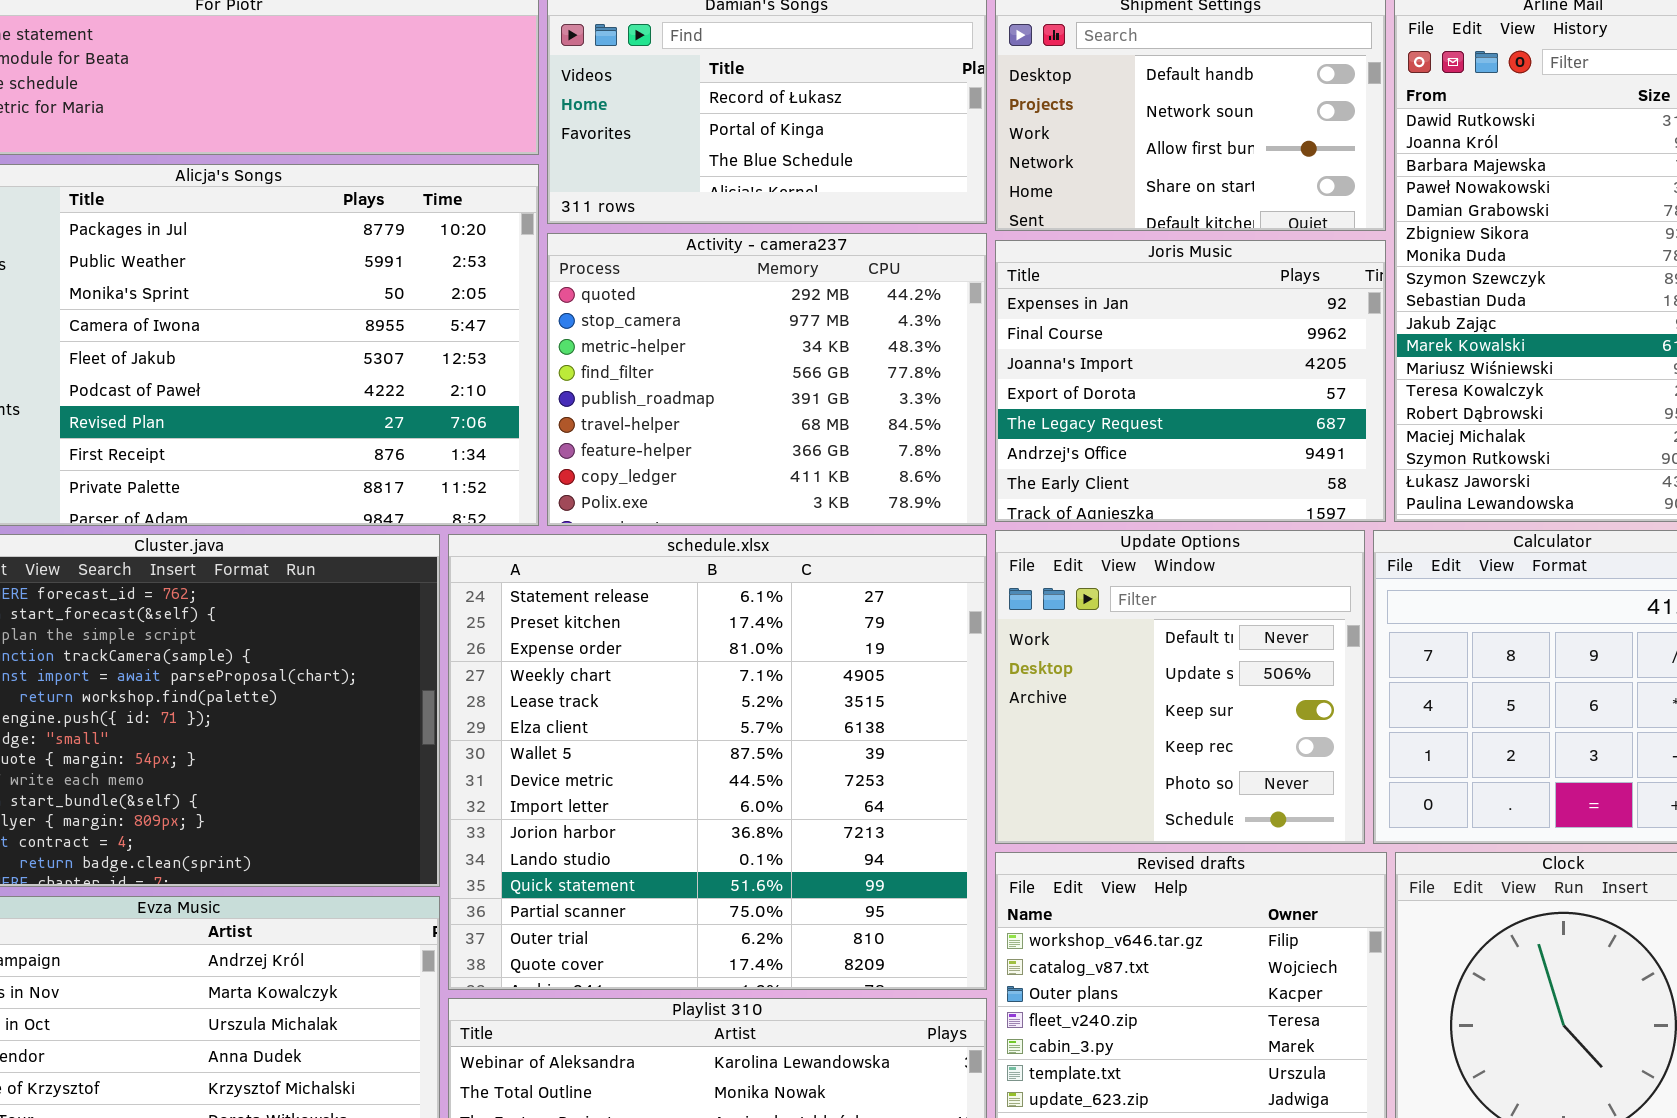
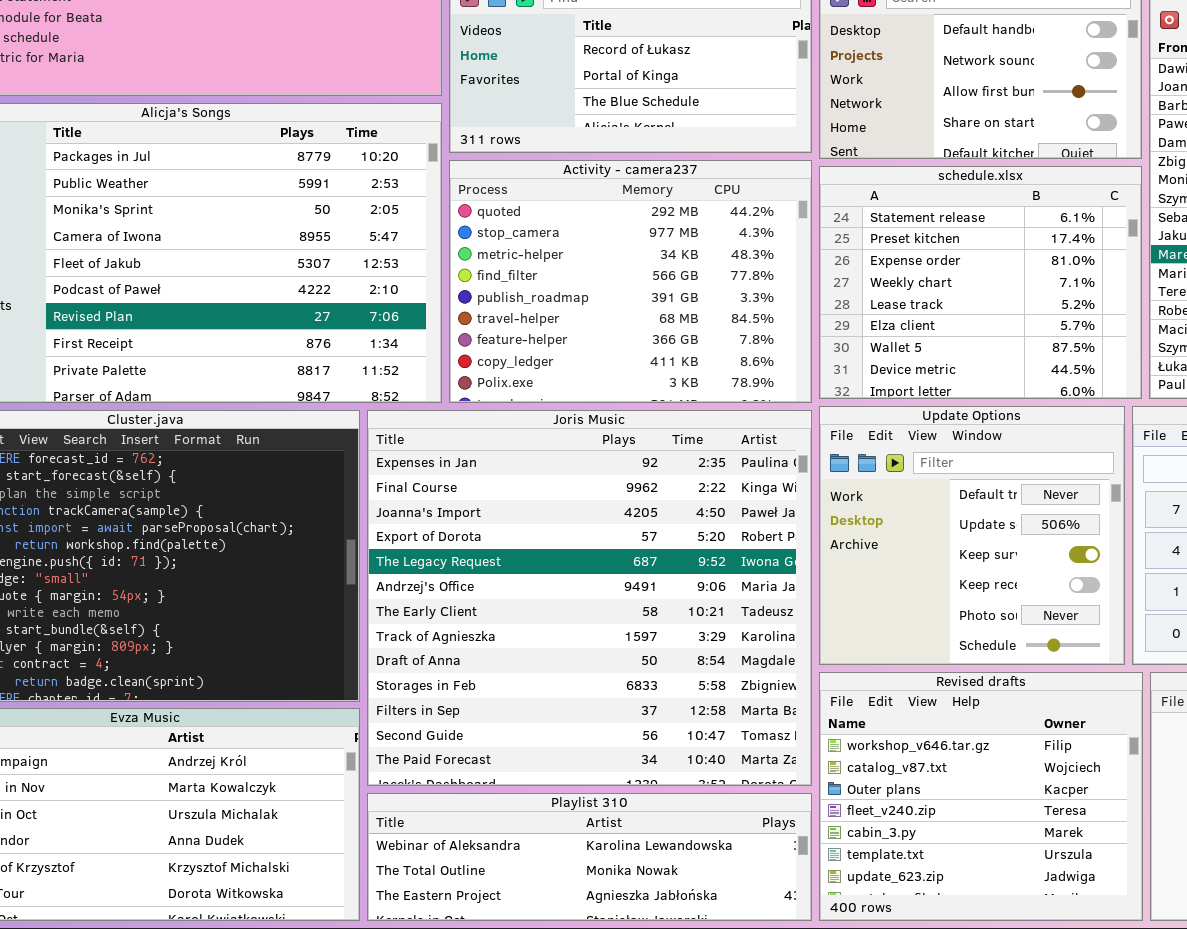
Joris Music: [995,240,1386,522] -> [367,410,812,786], moved, resized
schedule.xlsx: [448,534,987,990] -> [819,166,1142,399], moved, resized

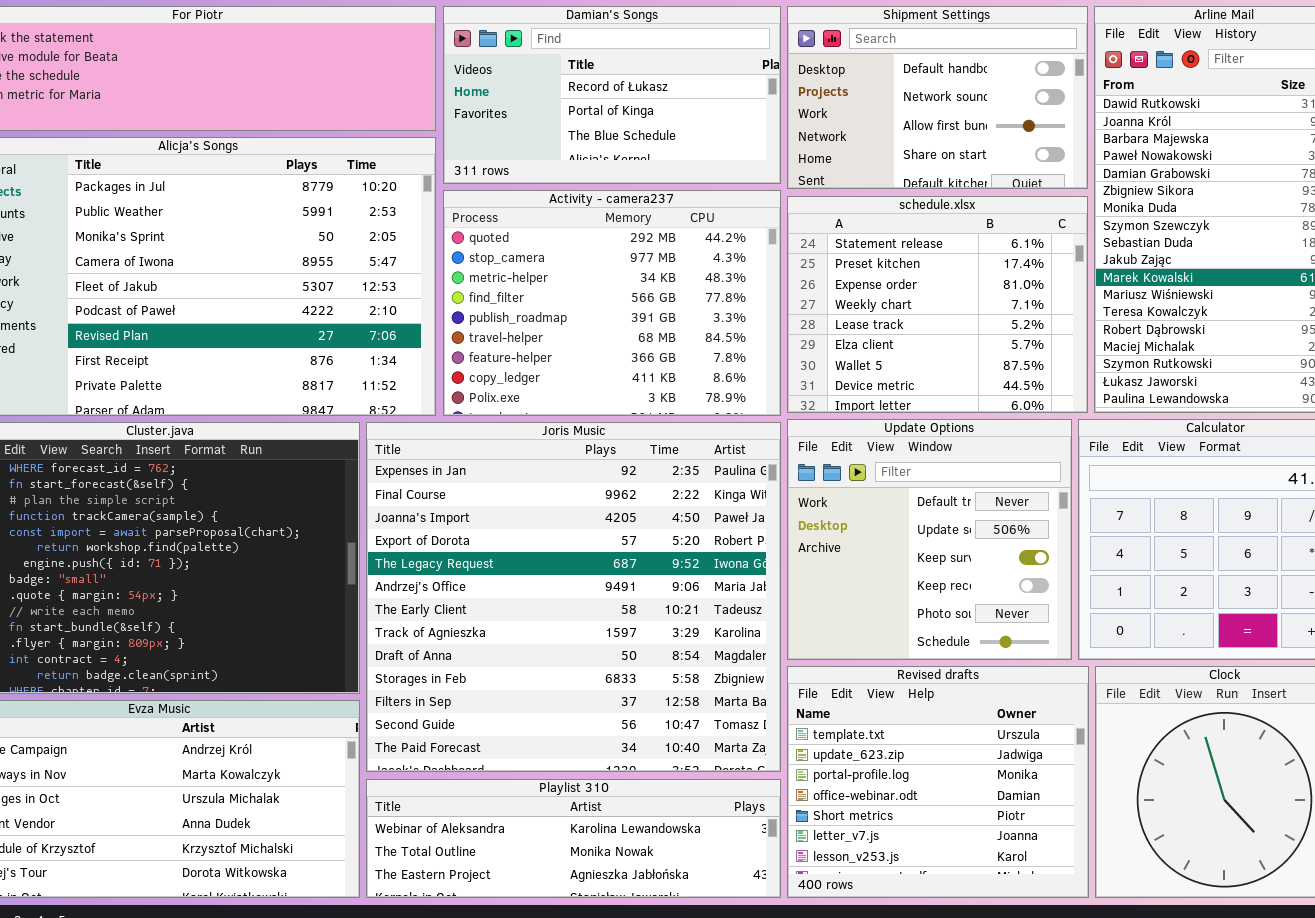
Revised drafts: [819,672,1143,921] -> [787,666,1089,898], scrolled down 5 rows

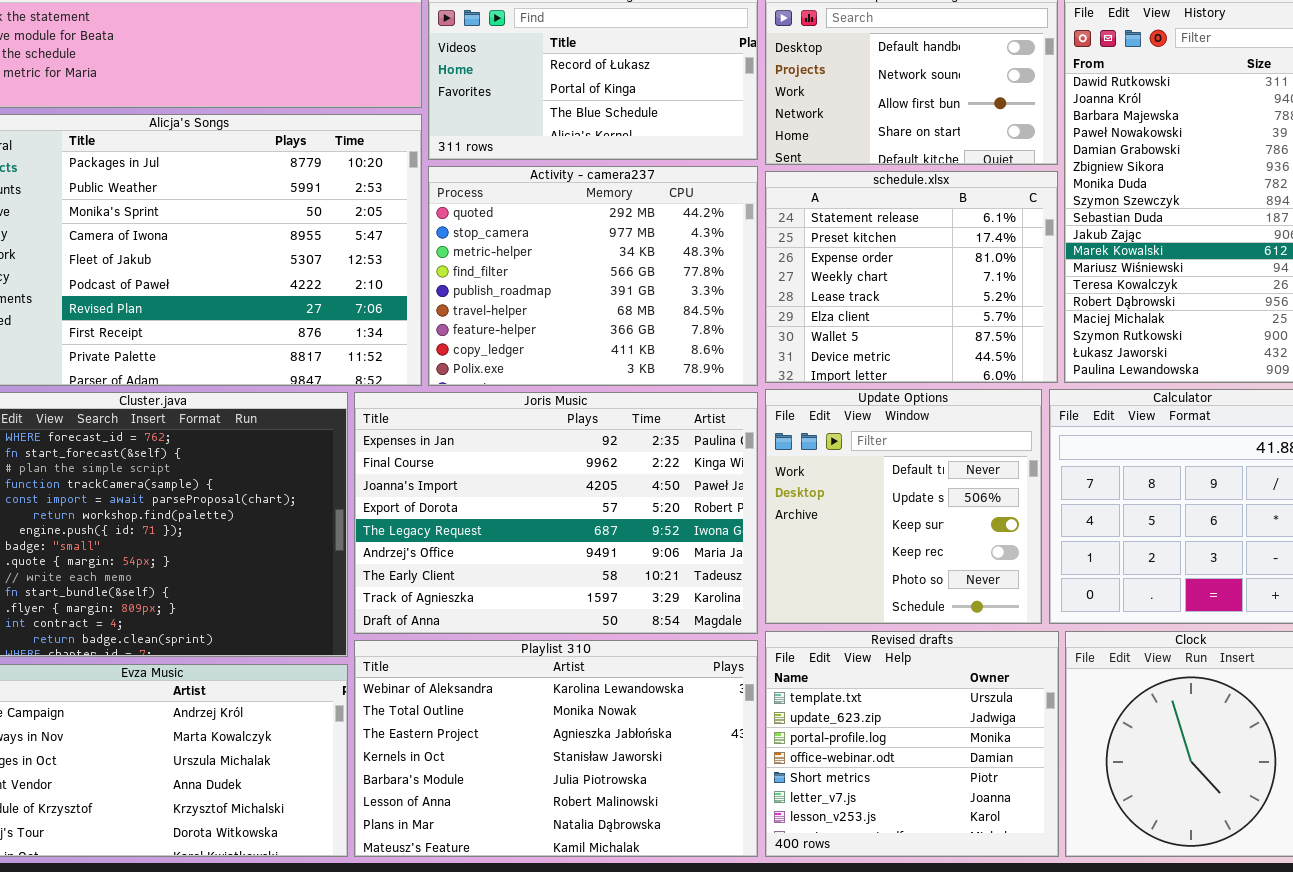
Joris Music: [366,422,781,772] -> [354,392,758,634], resized
Playlist 310: [366,779,781,898] -> [354,640,758,857], resized

